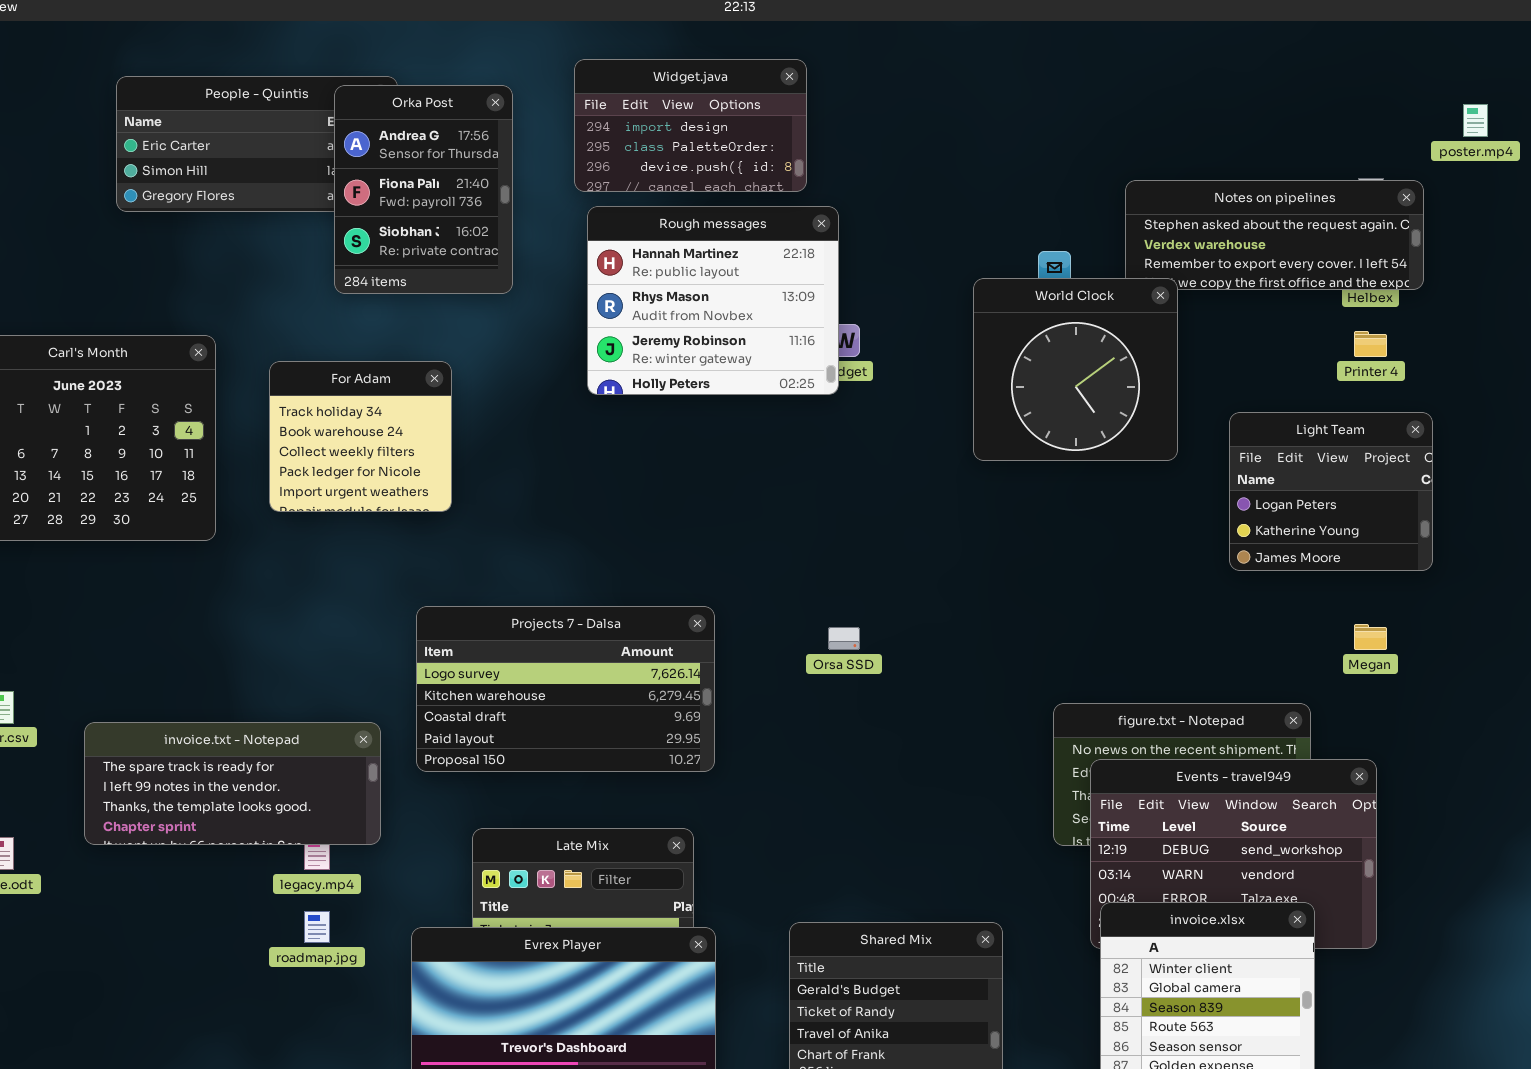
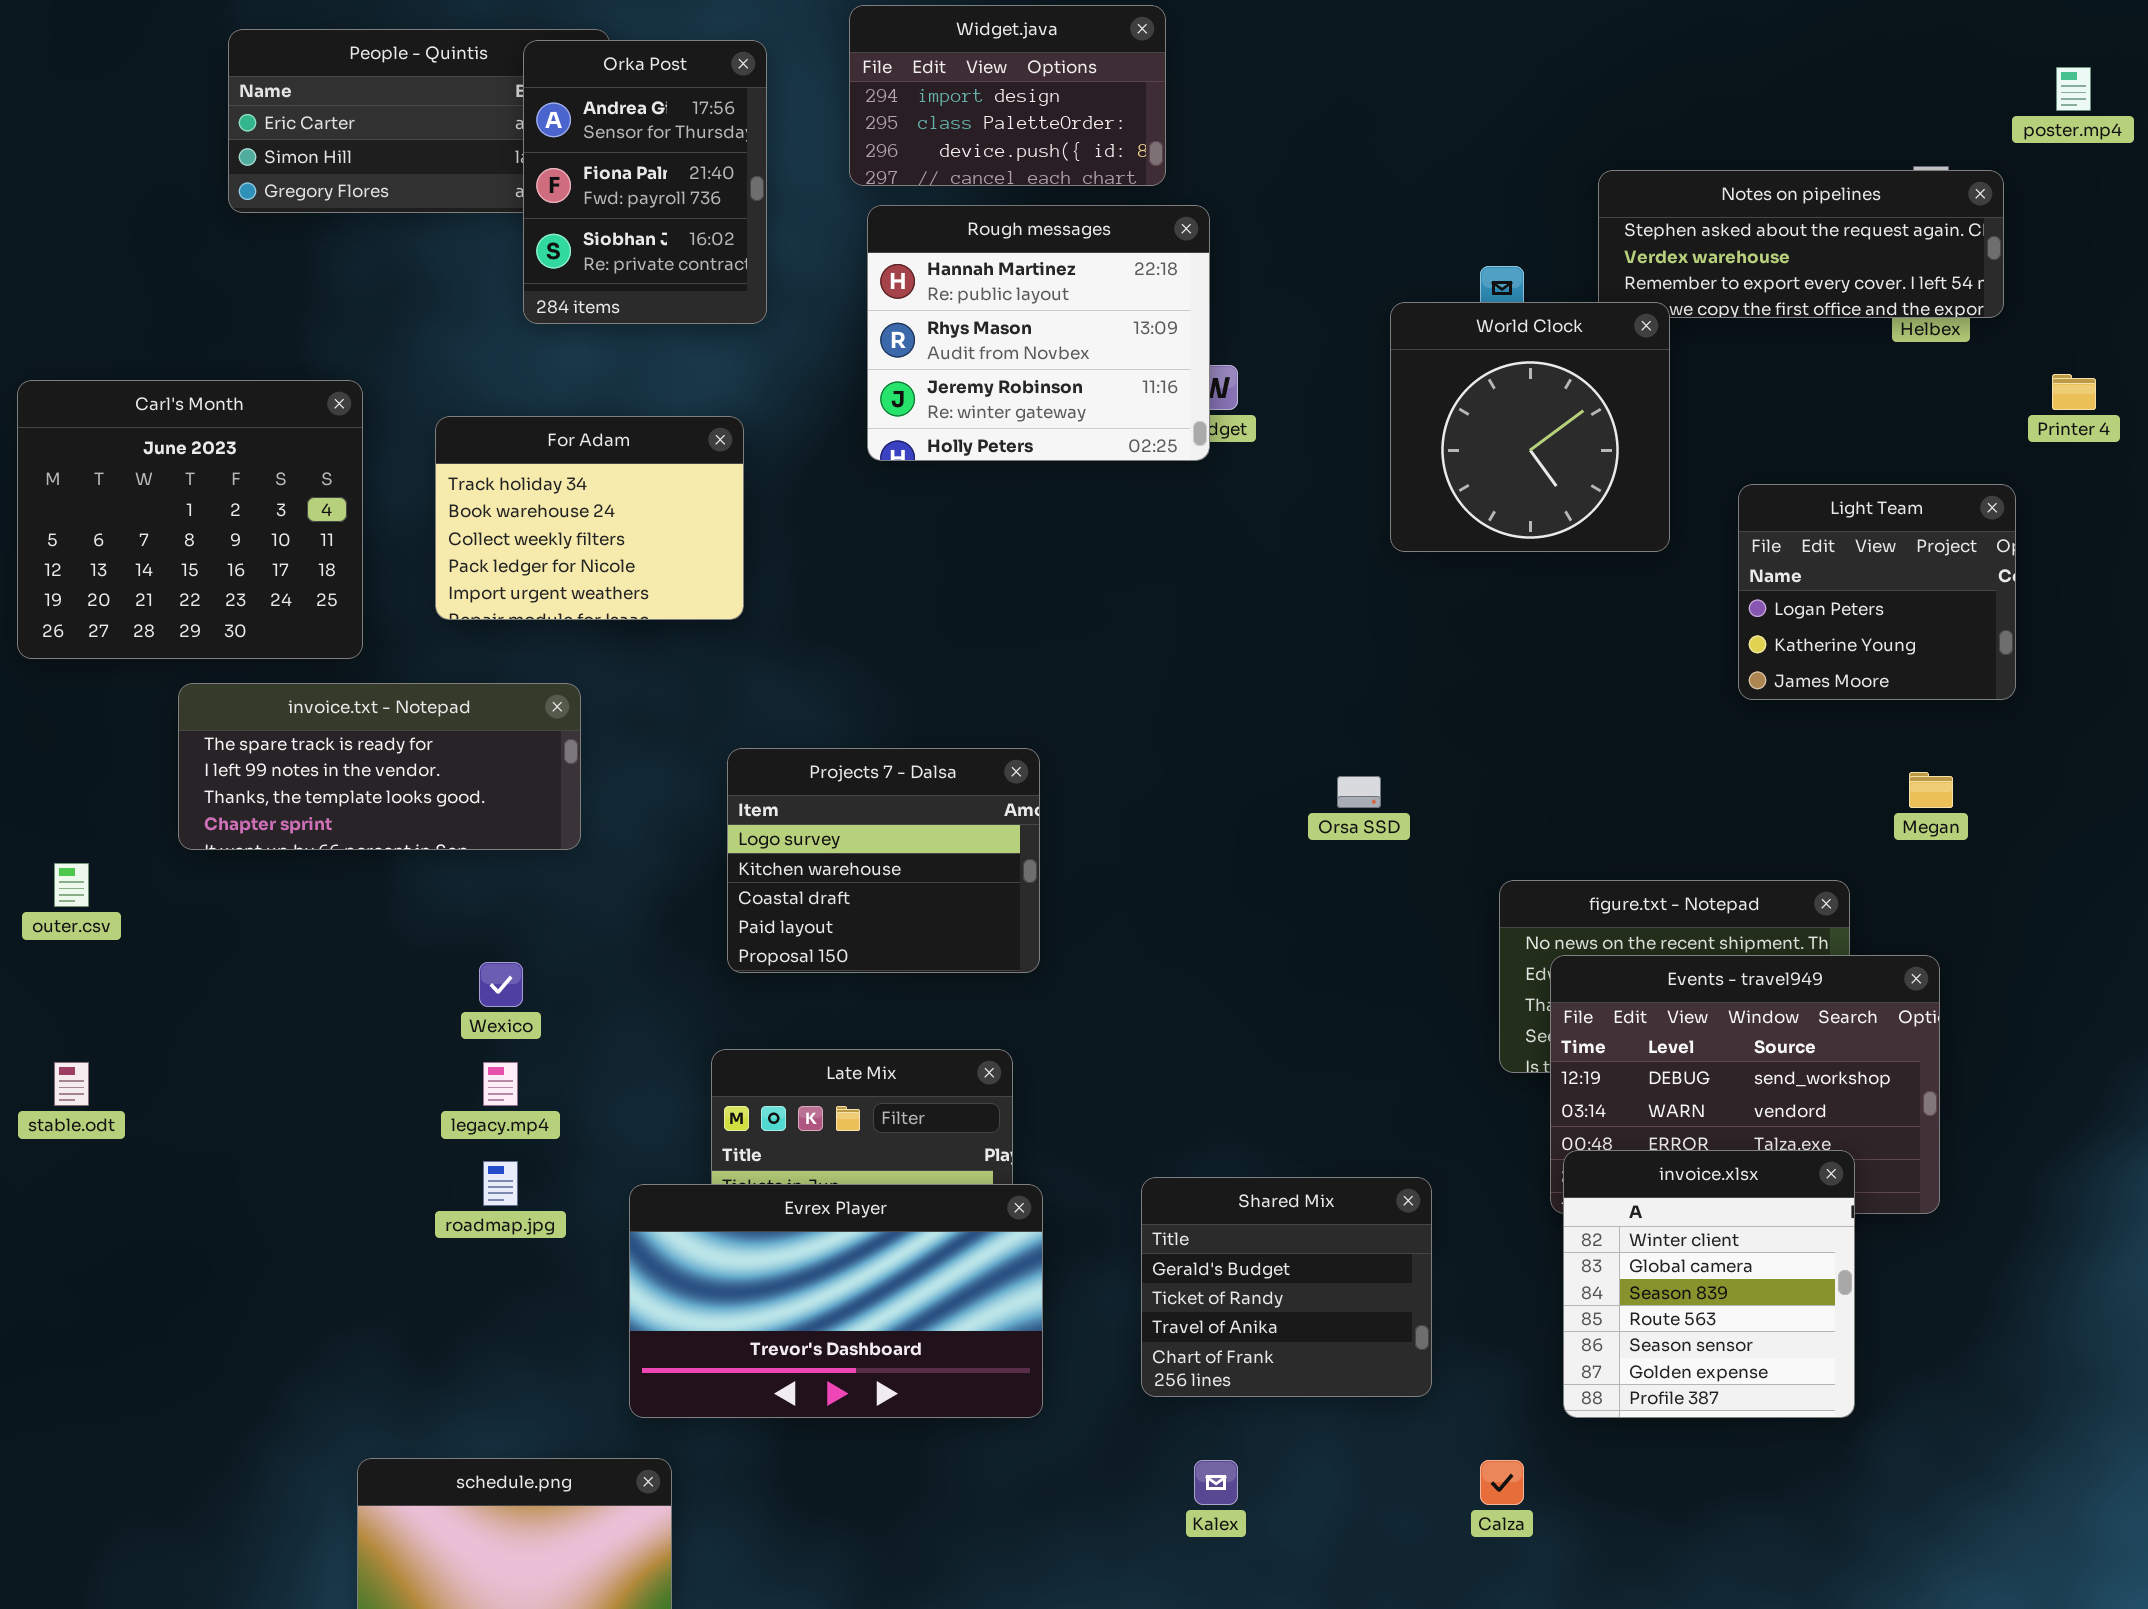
Printer 4: [1354,331,1387,357] -> [2052,374,2096,410], moved
For Adam: [269,361,452,512] -> [435,416,744,620], resized
Projects 7 - Dalsa: [416,606,715,772] -> [727,748,1040,973], resized
Orsa SSD: [828,627,860,650] -> [1337,776,1381,808], moved
invoice.txt - Notepad: [84,722,381,845] -> [178,683,581,850], moved

